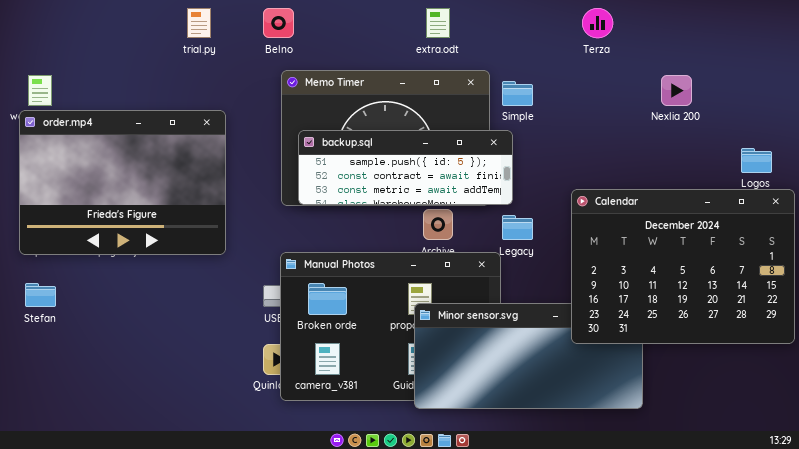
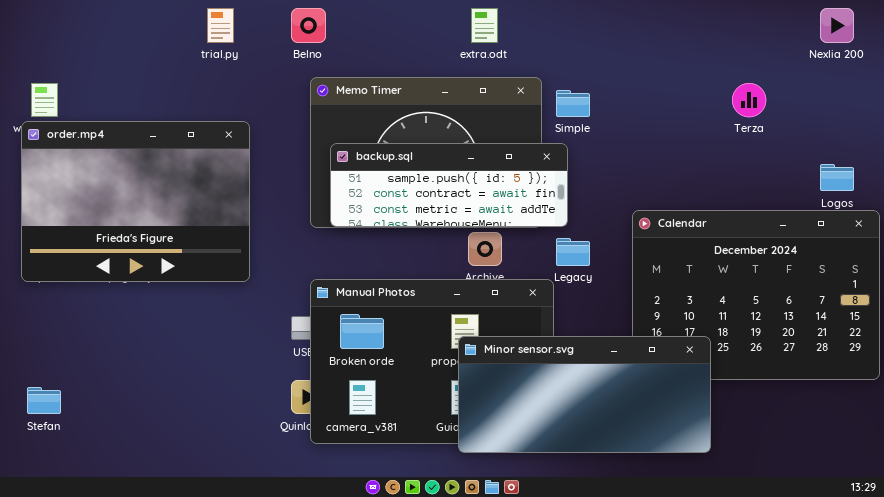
Terza: [582,8,613,38] -> [732,83,766,117], moved
Nexlia 200: [661,75,692,106] -> [820,8,854,43], moved
Stefan: [25,283,56,307] -> [27,387,61,414], moved
Minor sensor.svg: [414,303,643,409] -> [458,336,711,453], raised

